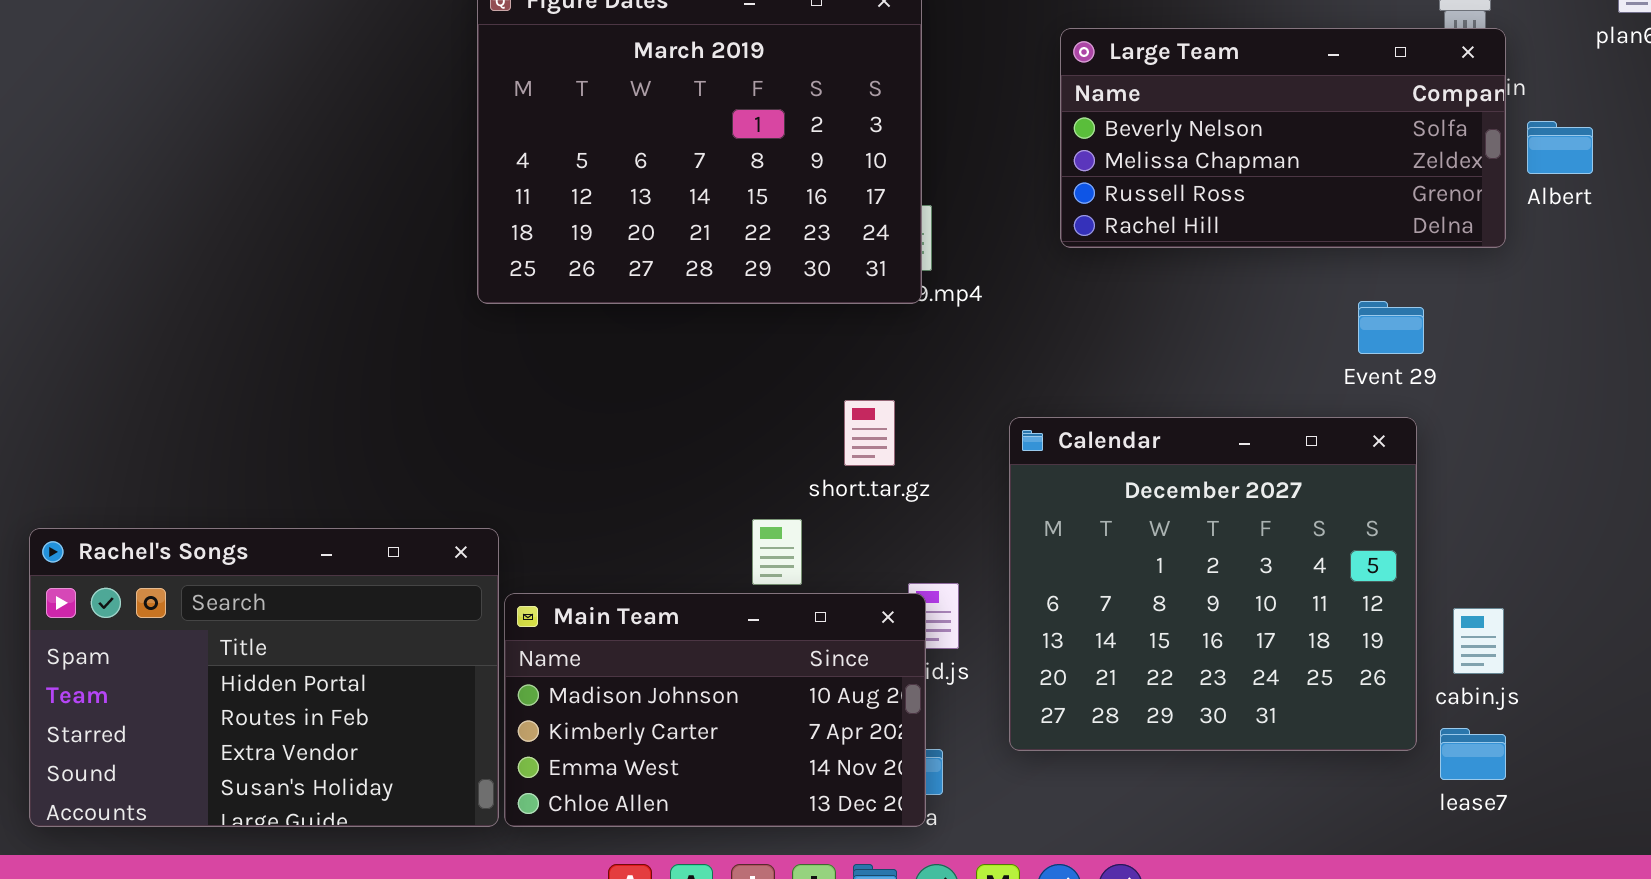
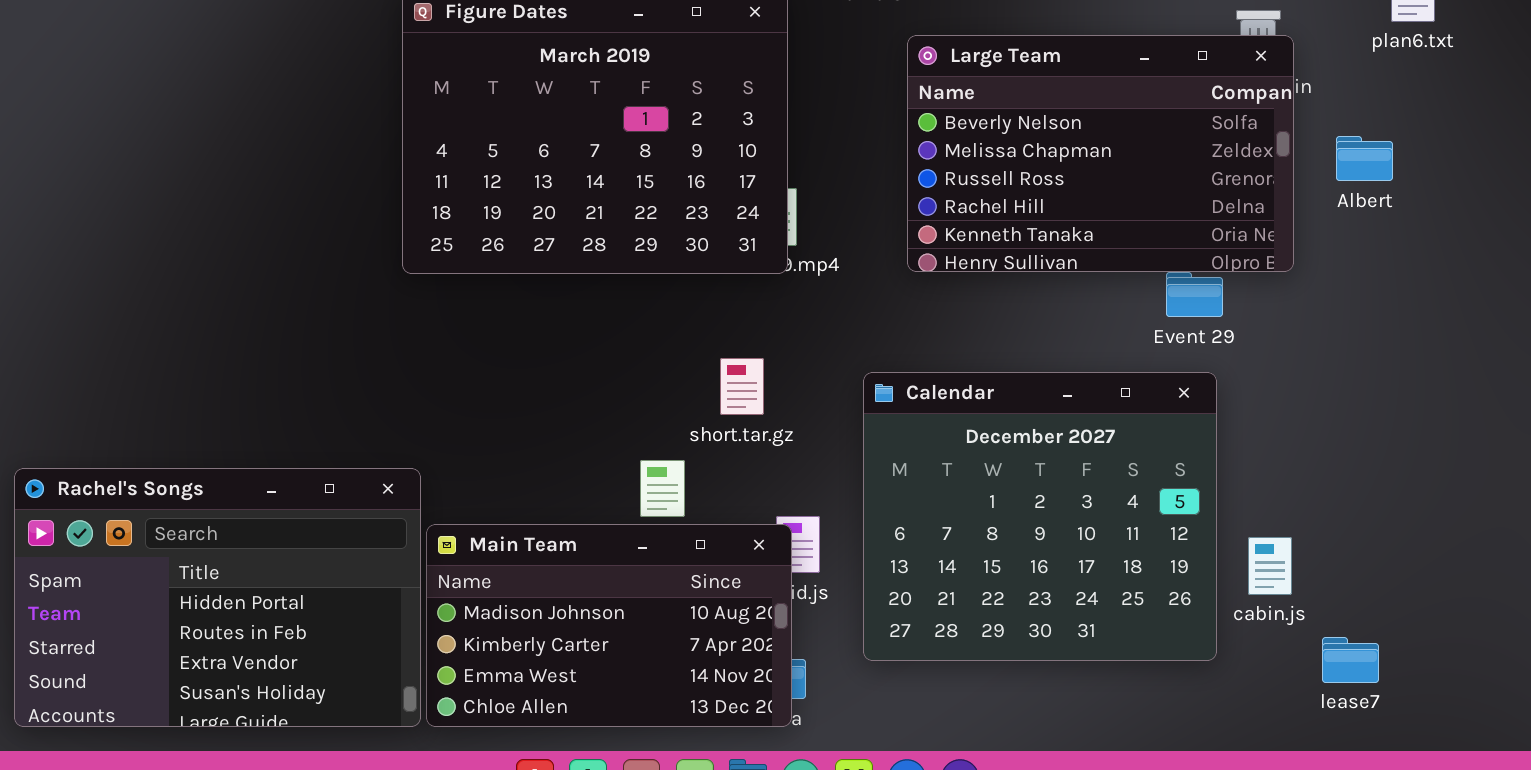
Large Team: [1060,28,1506,248] -> [907,35,1294,272], resized
Albert: [1527,121,1593,174] -> [1336,136,1393,181], moved
lease7: [1440,728,1506,780] -> [1322,637,1379,683], moved

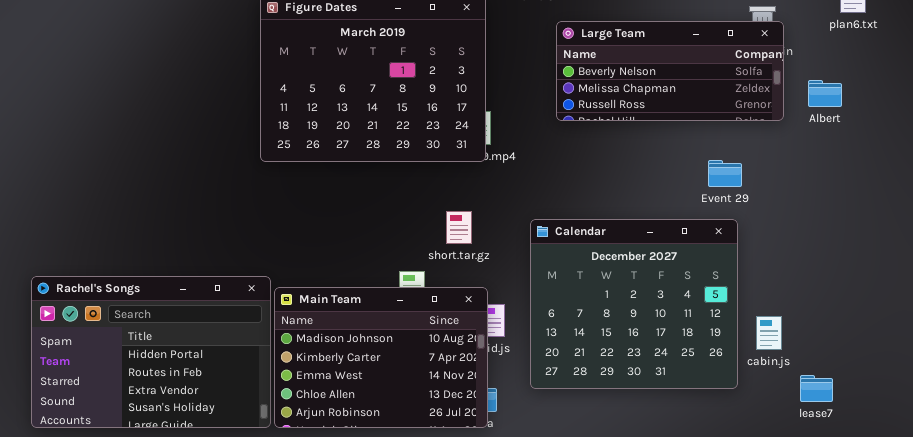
Large Team: [907,35,1294,272] -> [556,21,784,121], resized
Main Team: [426,524,792,727] -> [274,287,488,428], resized

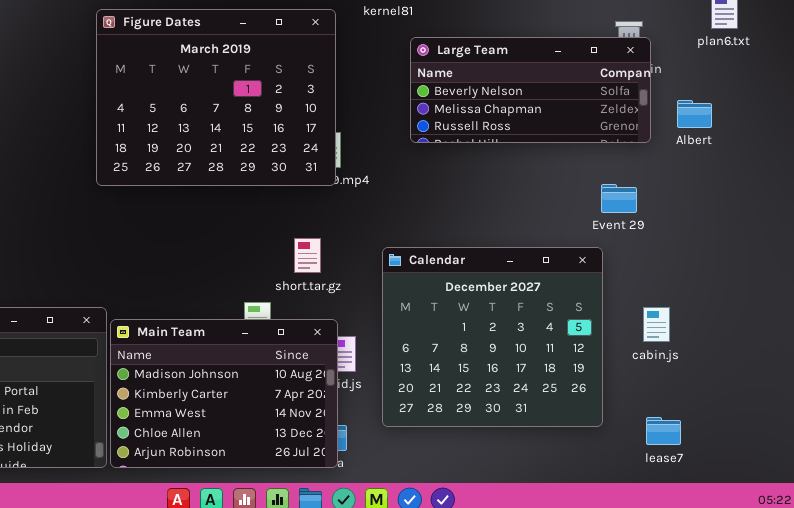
Event 29: [708,160,742,187] -> [601,184,637,213], moved
cabin.js: [756,316,782,350] -> [643,307,670,342], moved
lease7: [800,375,833,402] -> [646,417,681,445], moved

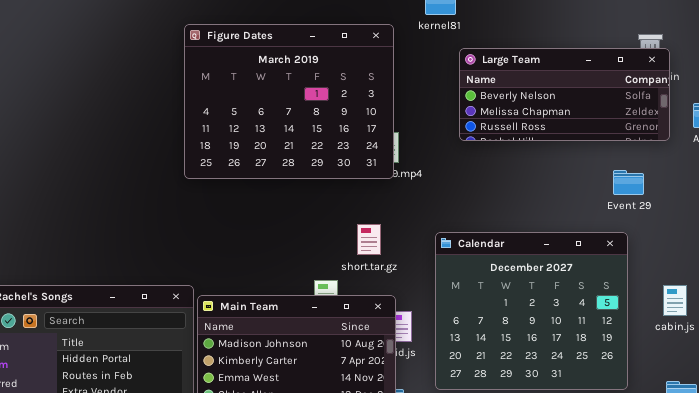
Event 29: [601,184,637,213] -> [613,170,644,195], moved

